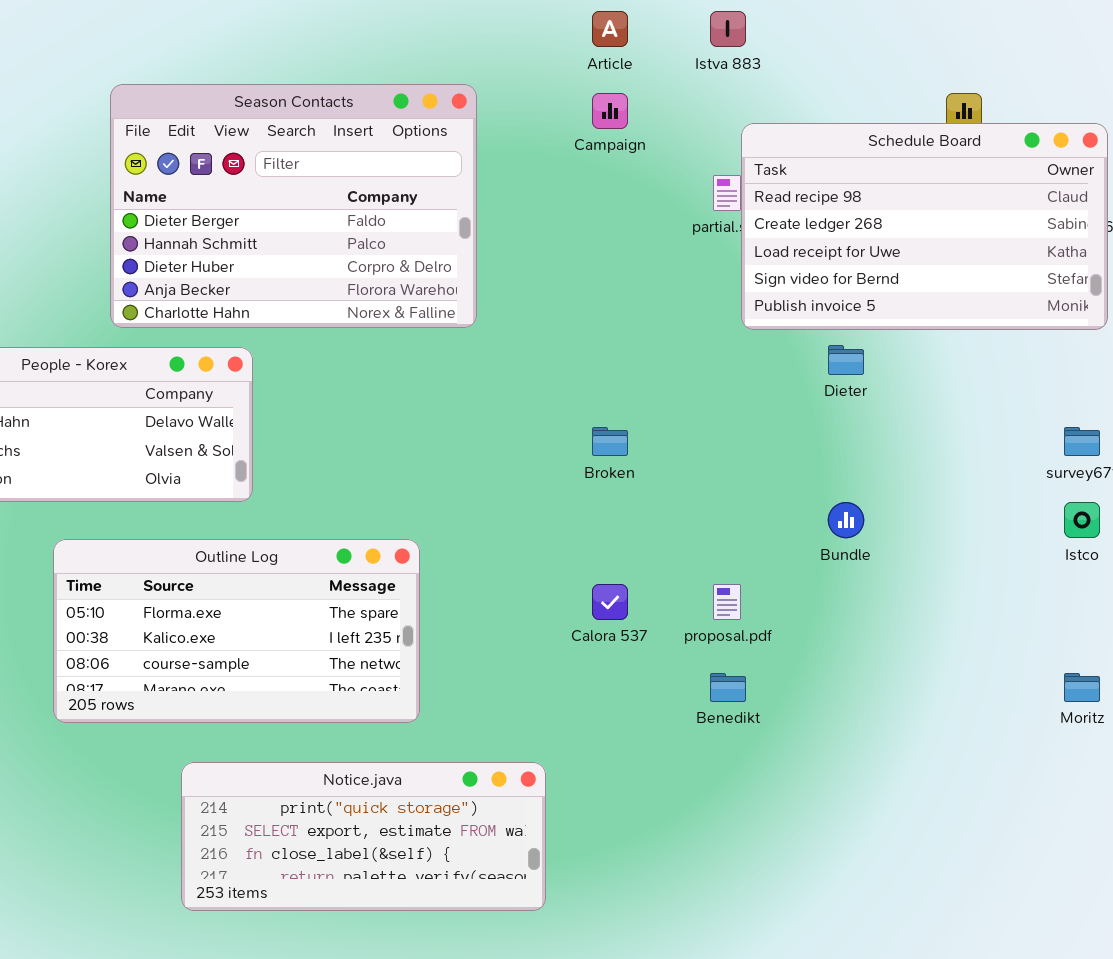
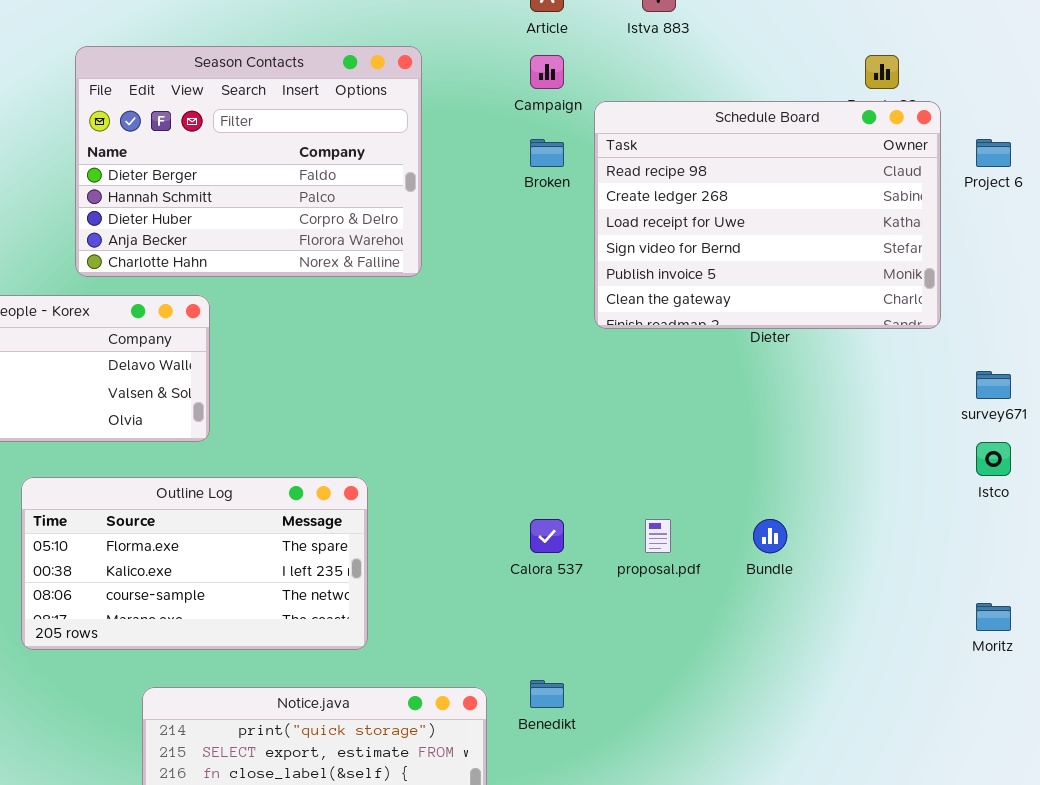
Schedule Board: [741,123,1108,330] -> [594,101,941,329], moved, resized
Broken: [592,427,628,456] -> [530,139,564,167], moved
Bundle: [828,502,864,538] -> [753,519,787,553], moved
Benedikt: [710,673,746,702] -> [530,680,564,708], moved

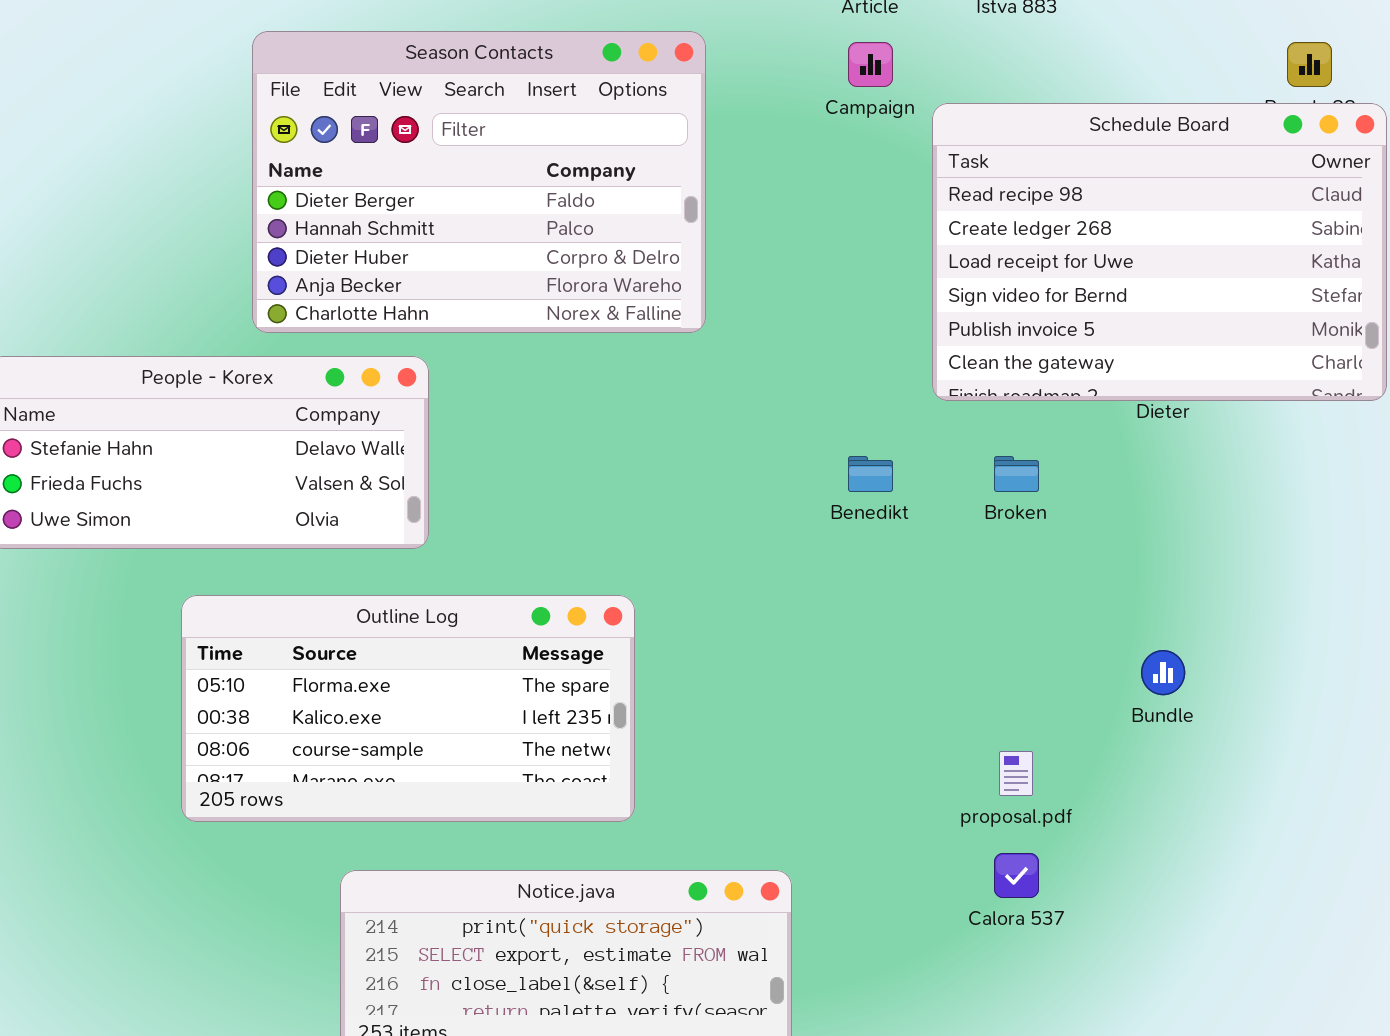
Broken: [530,139,564,167] -> [994,456,1039,492], moved
Calora 537: [530,519,564,553] -> [994,853,1039,898], moved
proposal.pdf: [645,519,671,553] -> [999,751,1033,796], moved
Benedikt: [530,680,564,708] -> [848,456,893,492], moved

